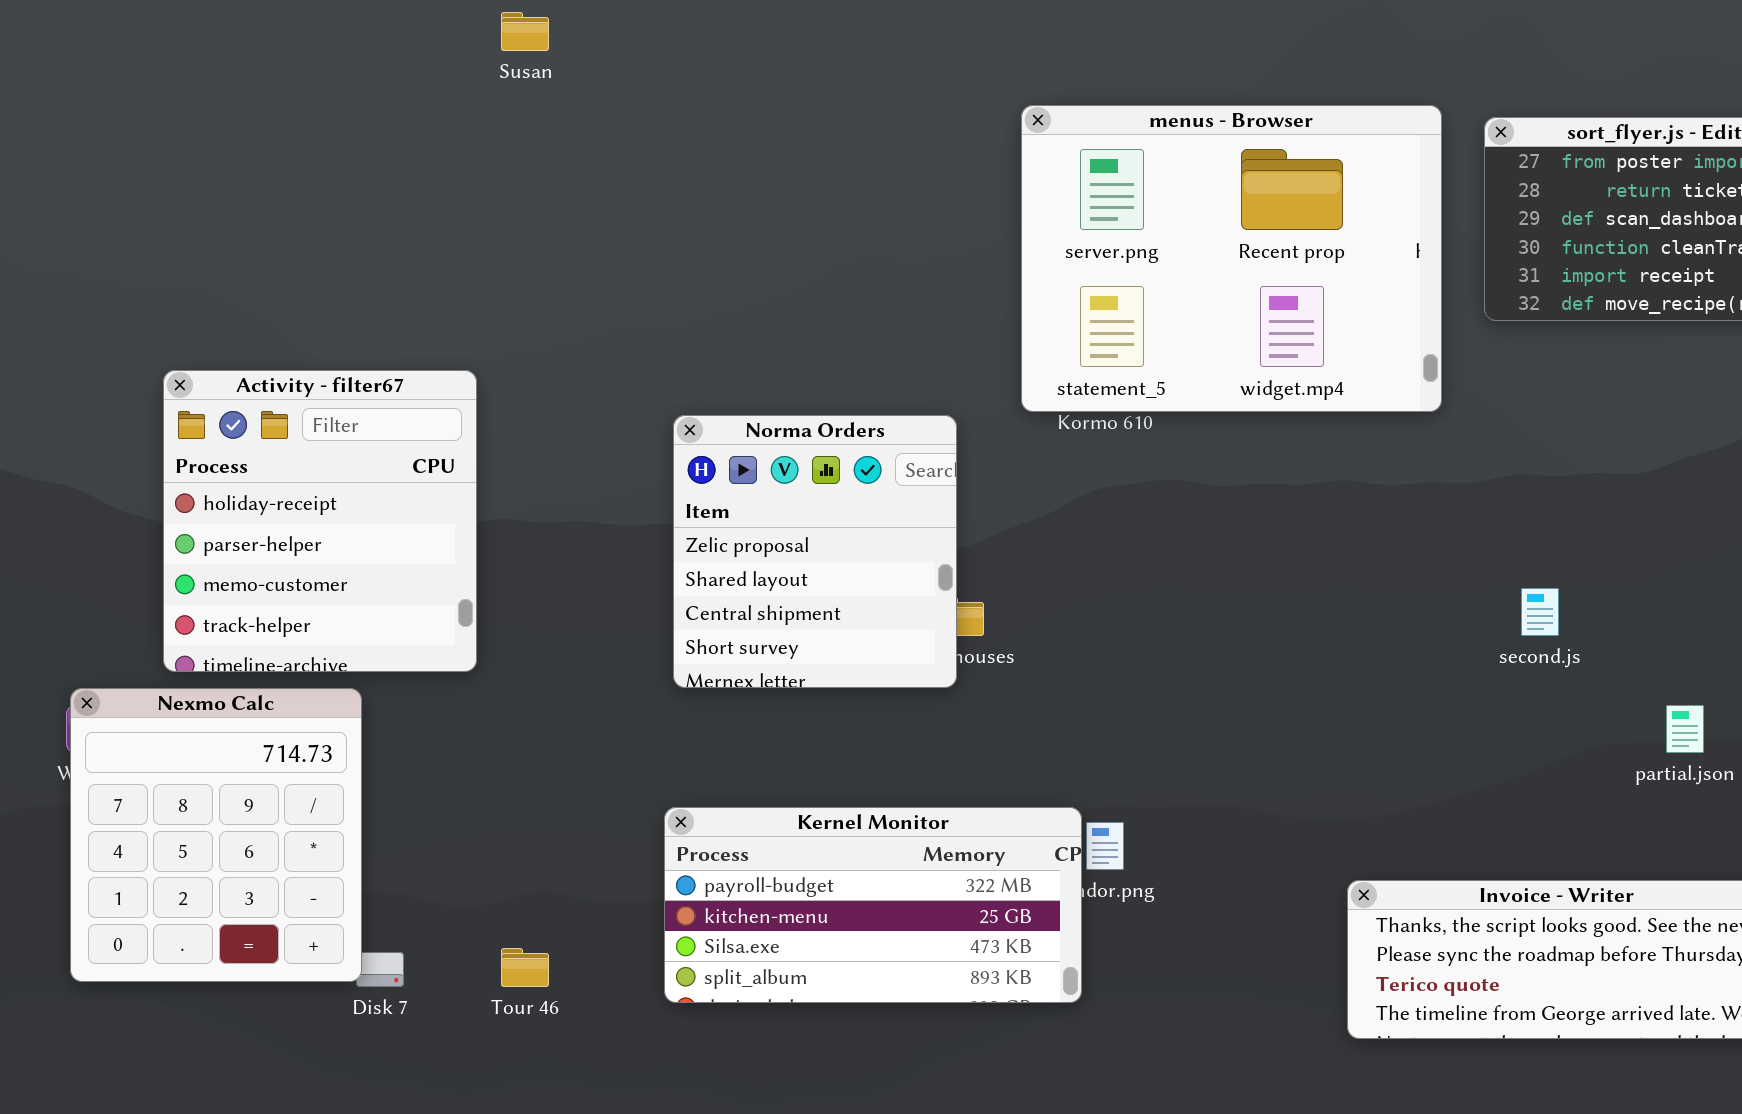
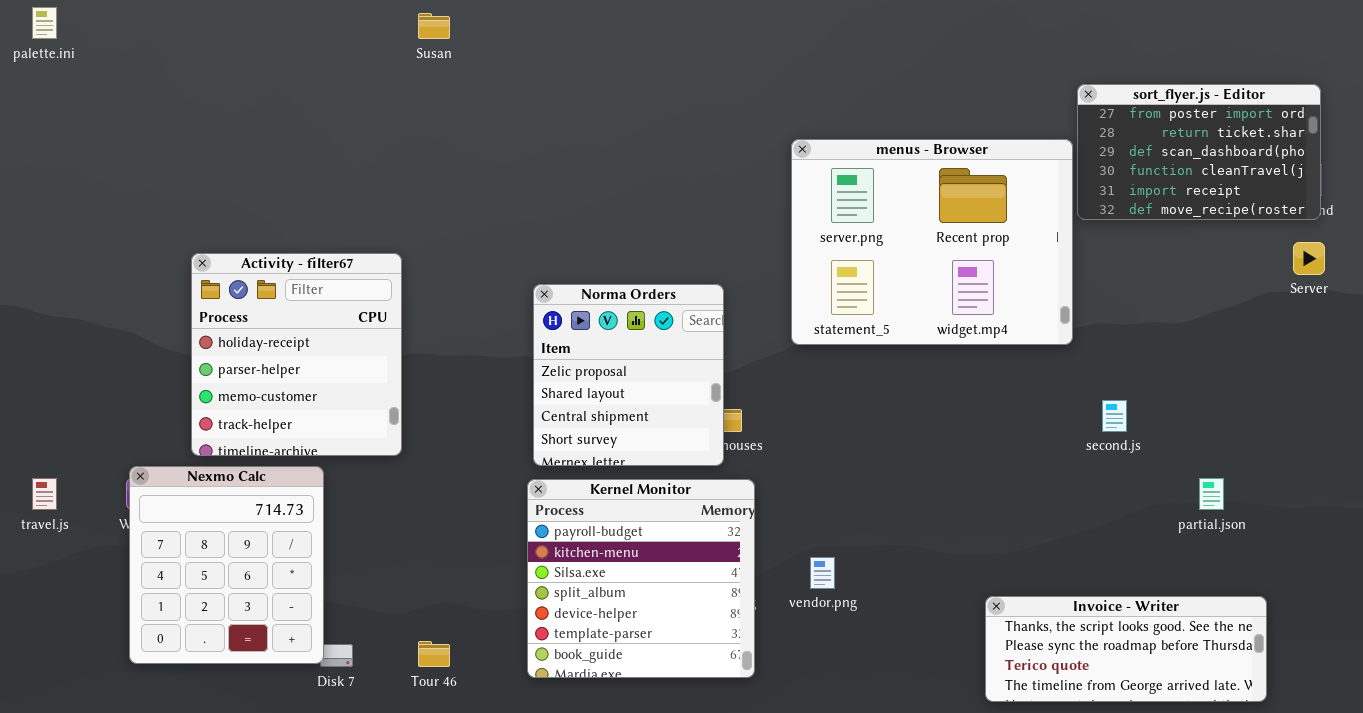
menus - Browser: [1021,105,1442,412] -> [791,139,1073,345], moved
Kernel Monitor: [664,807,1082,1003] -> [527,479,755,678], resized

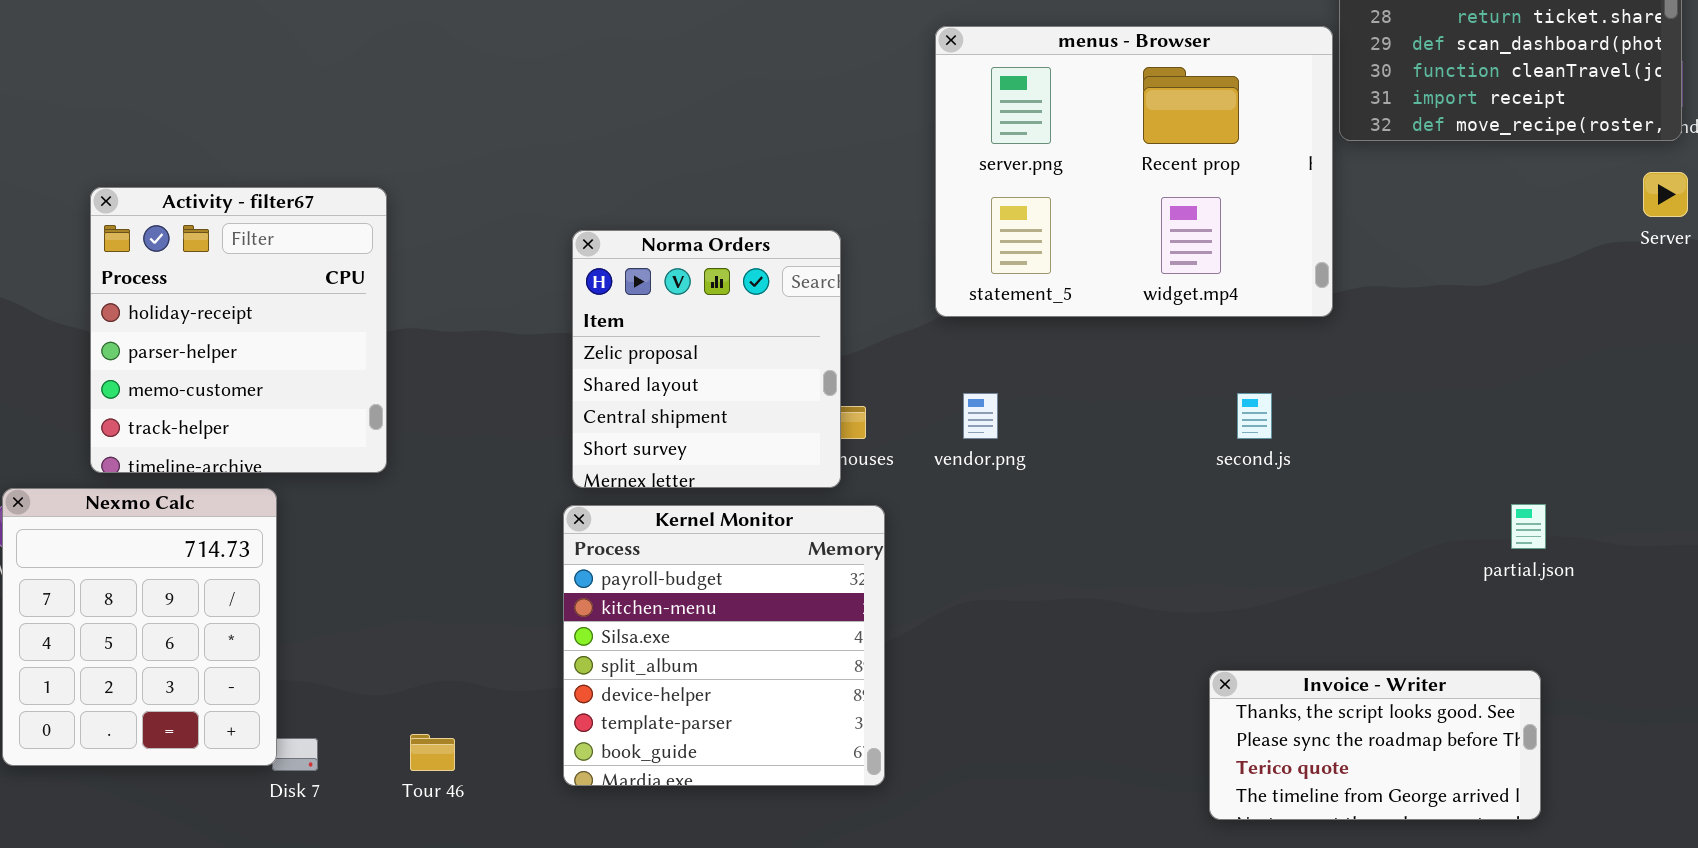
second.js: [1102,400,1127,432] -> [1237,393,1272,439], moved
vendor.png: [810,557,835,589] -> [963,393,998,439], moved
Invoice - Writer: [985,596,1267,702] -> [1209,670,1541,820], resized

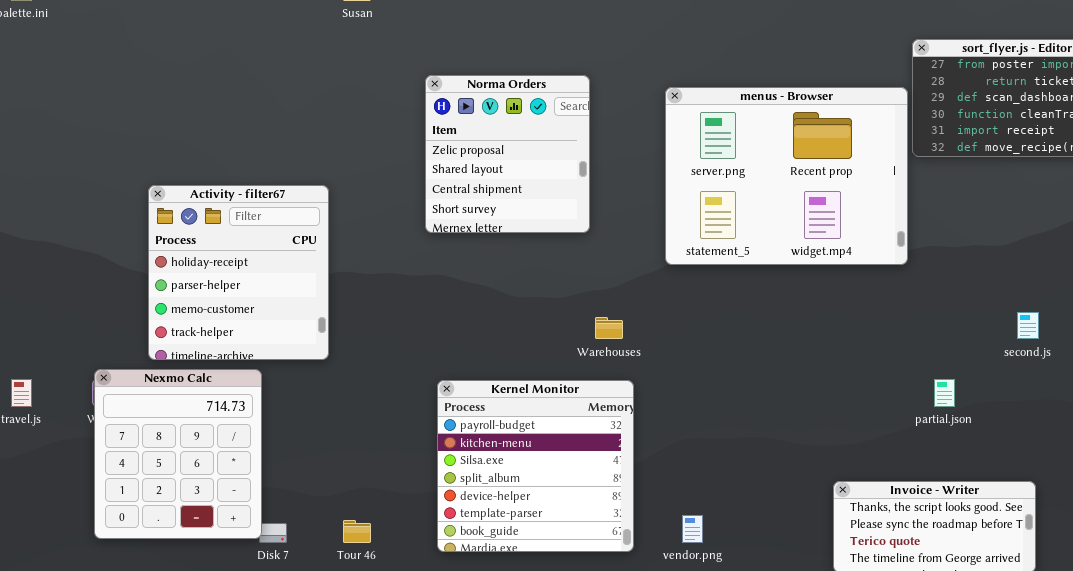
Norma Orders: [572,230,841,488] -> [425,75,590,233], moved
vendor.png: [963,393,998,439] -> [682,515,703,543], moved
second.js: [1237,393,1272,439] -> [1017,312,1039,339], moved
partial.json: [1511,504,1546,549] -> [934,379,955,407], moved

